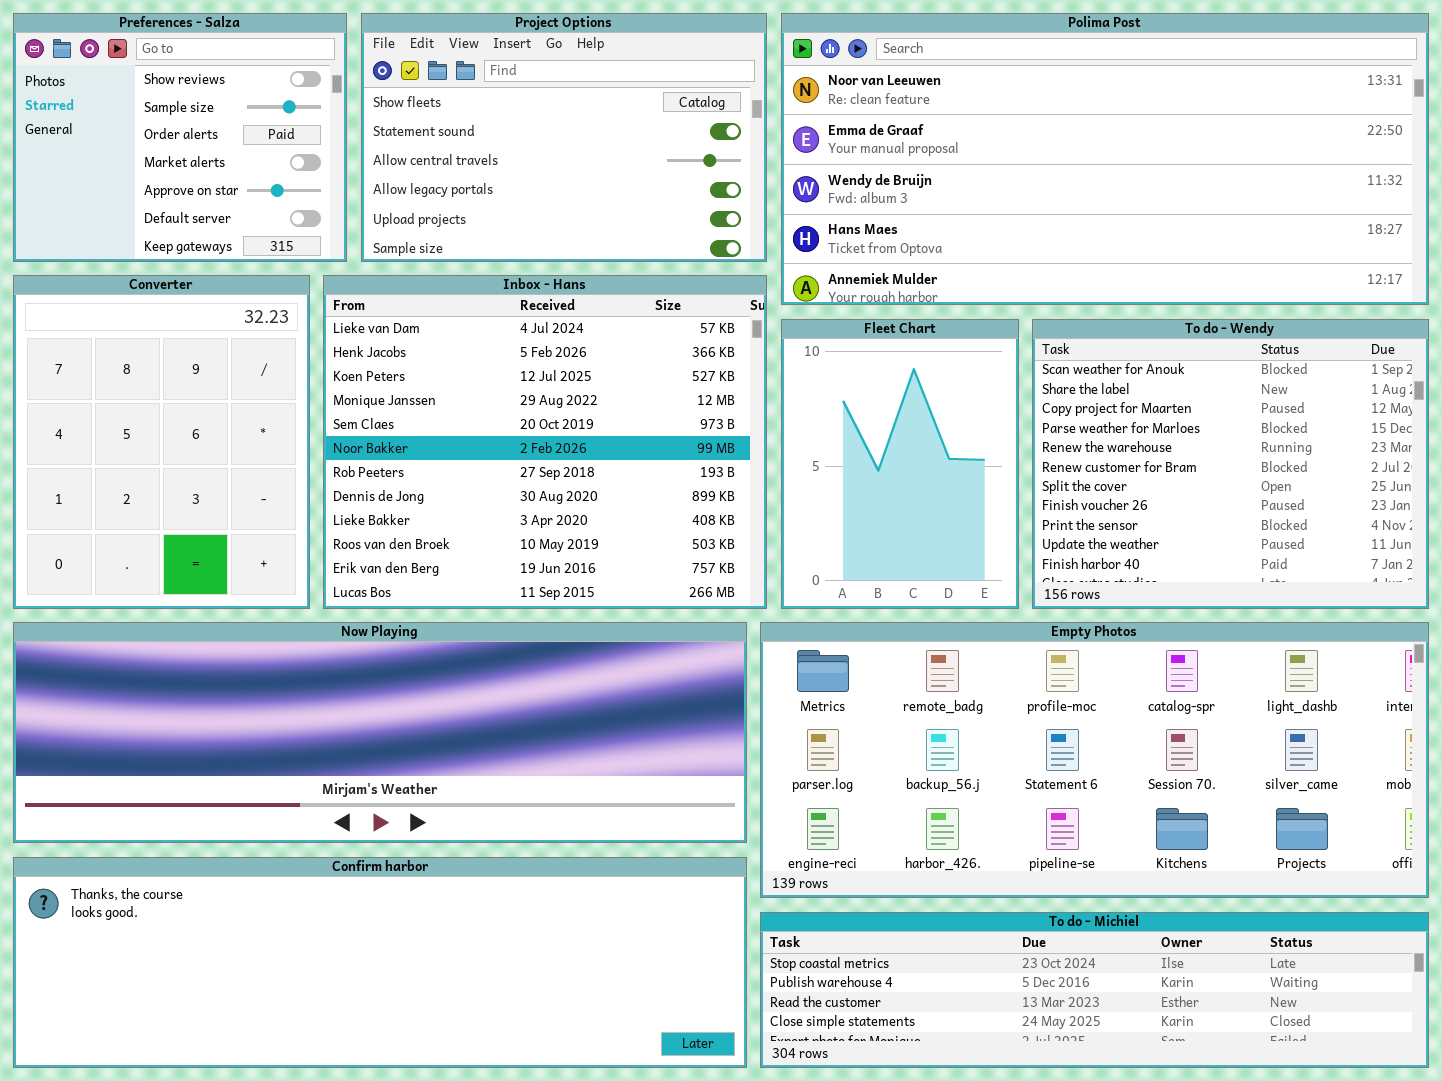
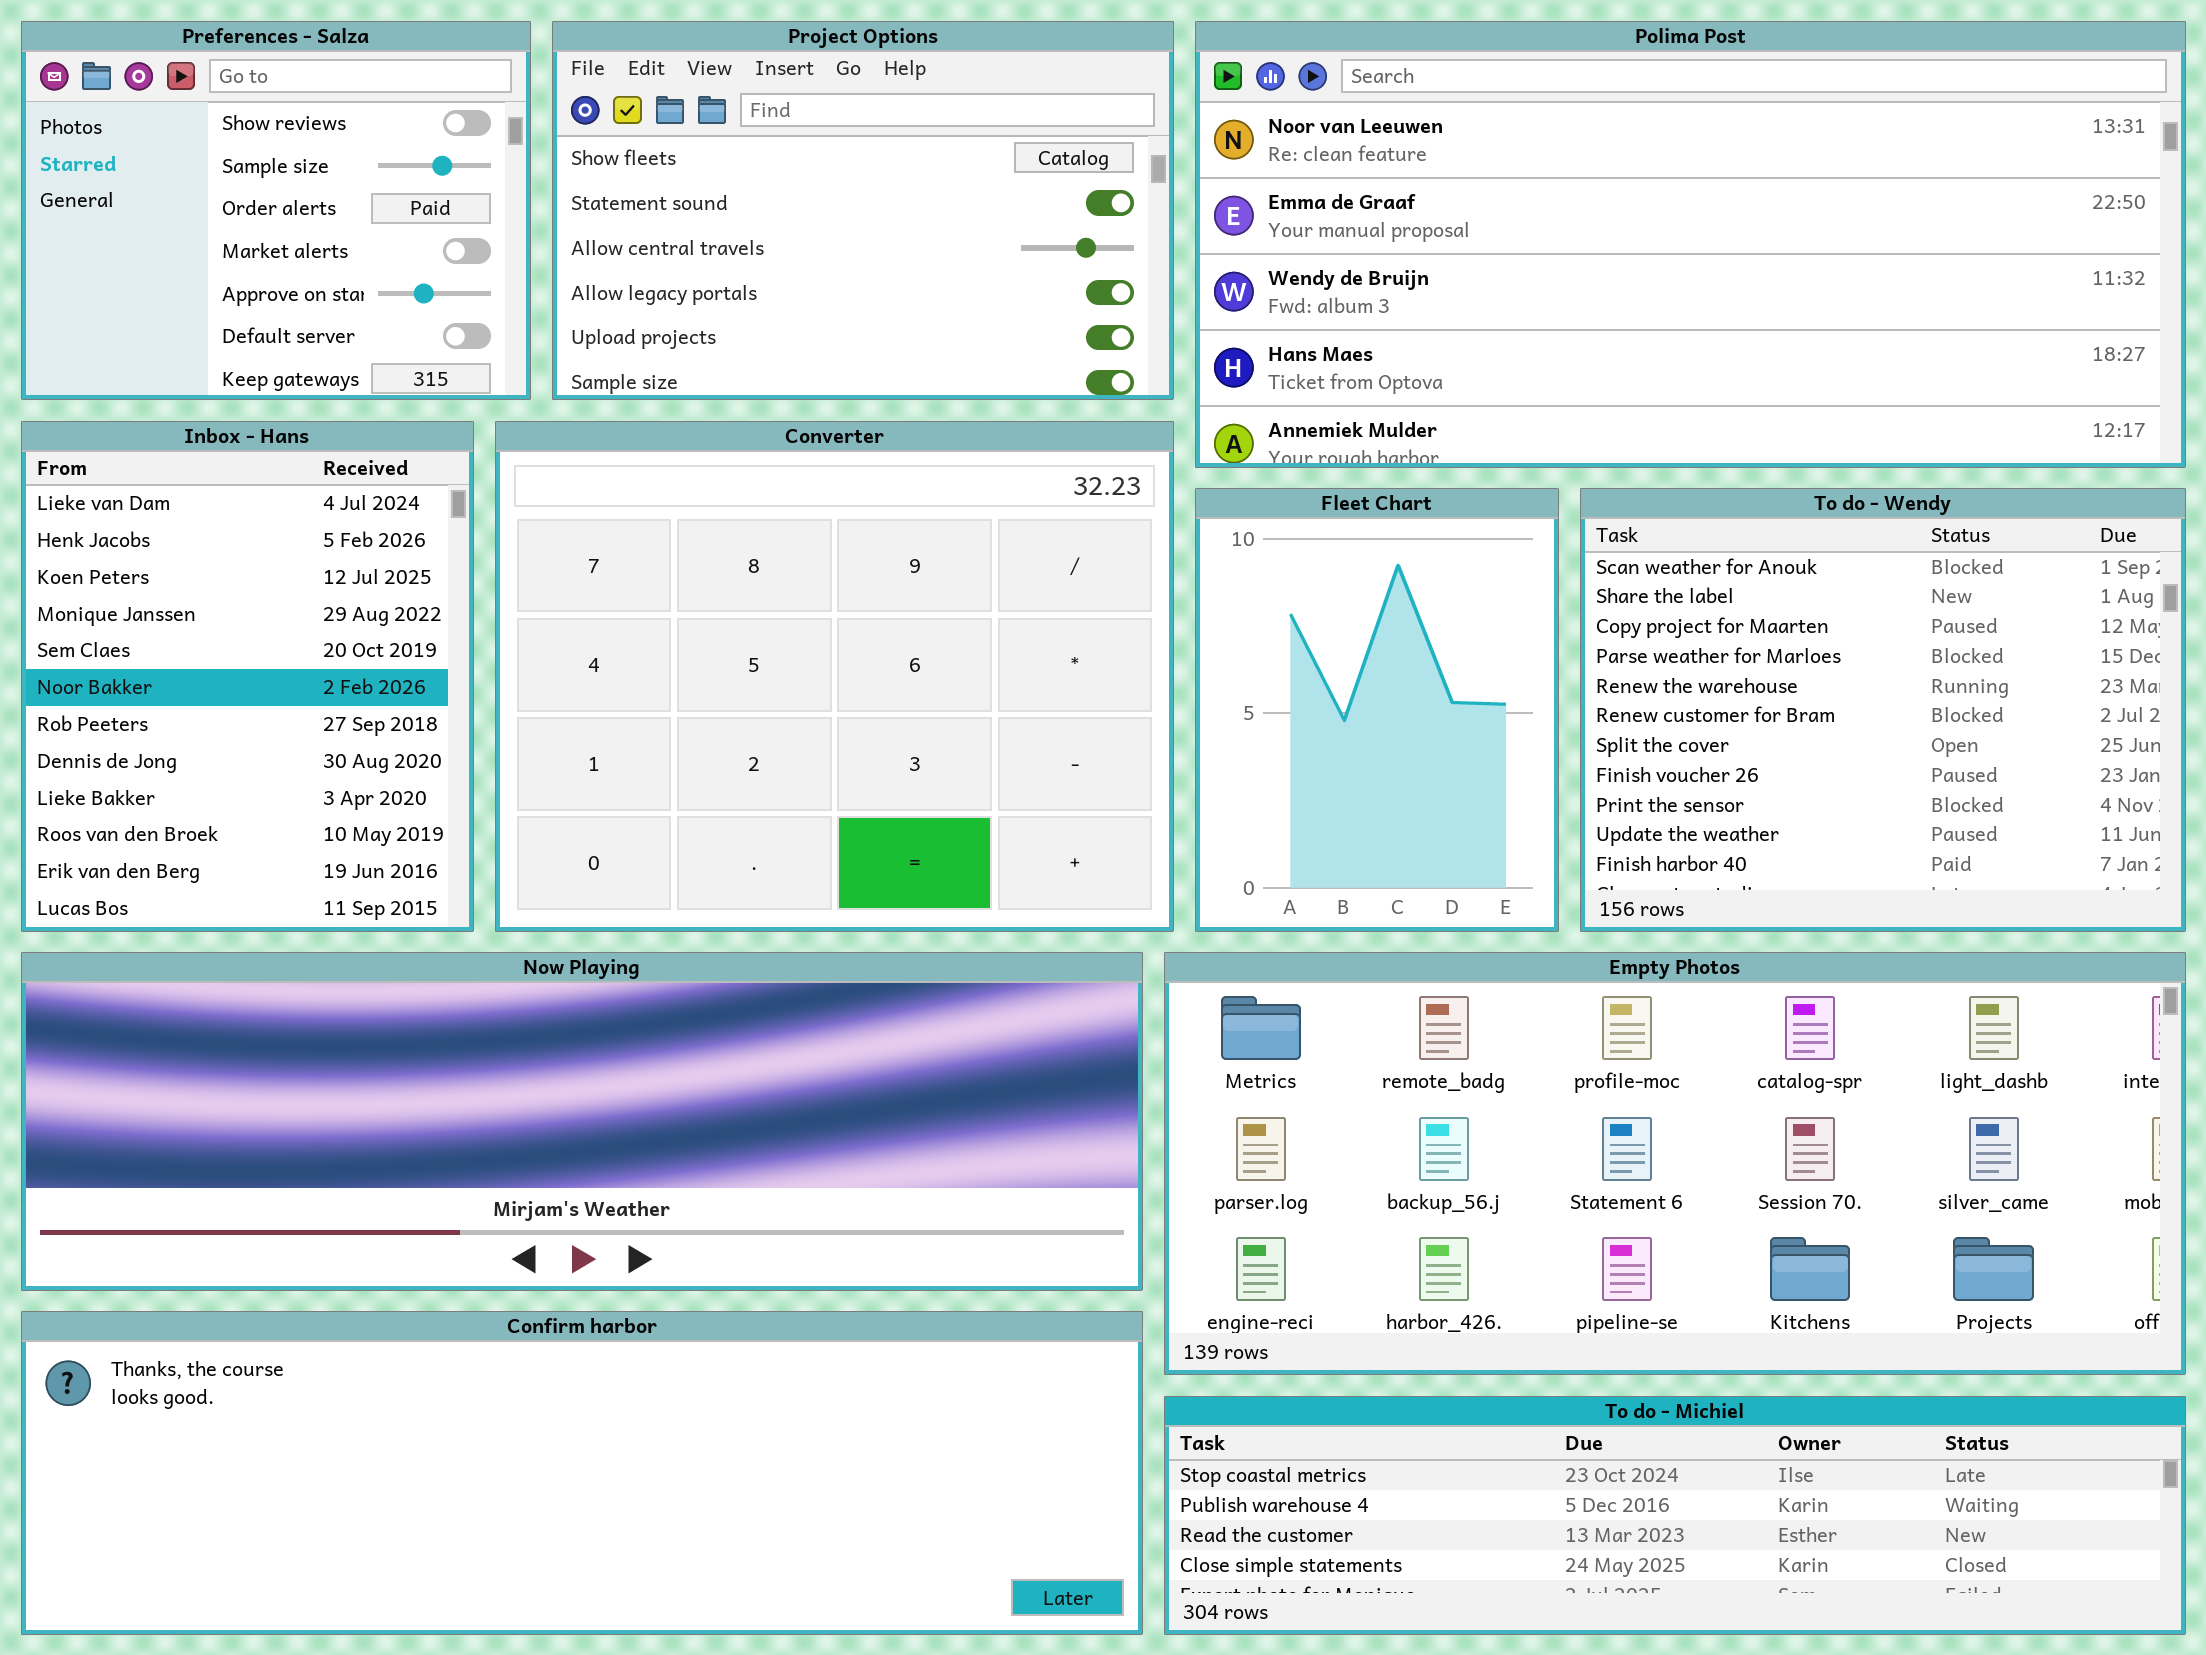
Converter: [13,275,310,609] -> [495,421,1174,932], moved, resized
Inbox - Hans: [323,275,767,609] -> [21,421,474,932], moved, resized

